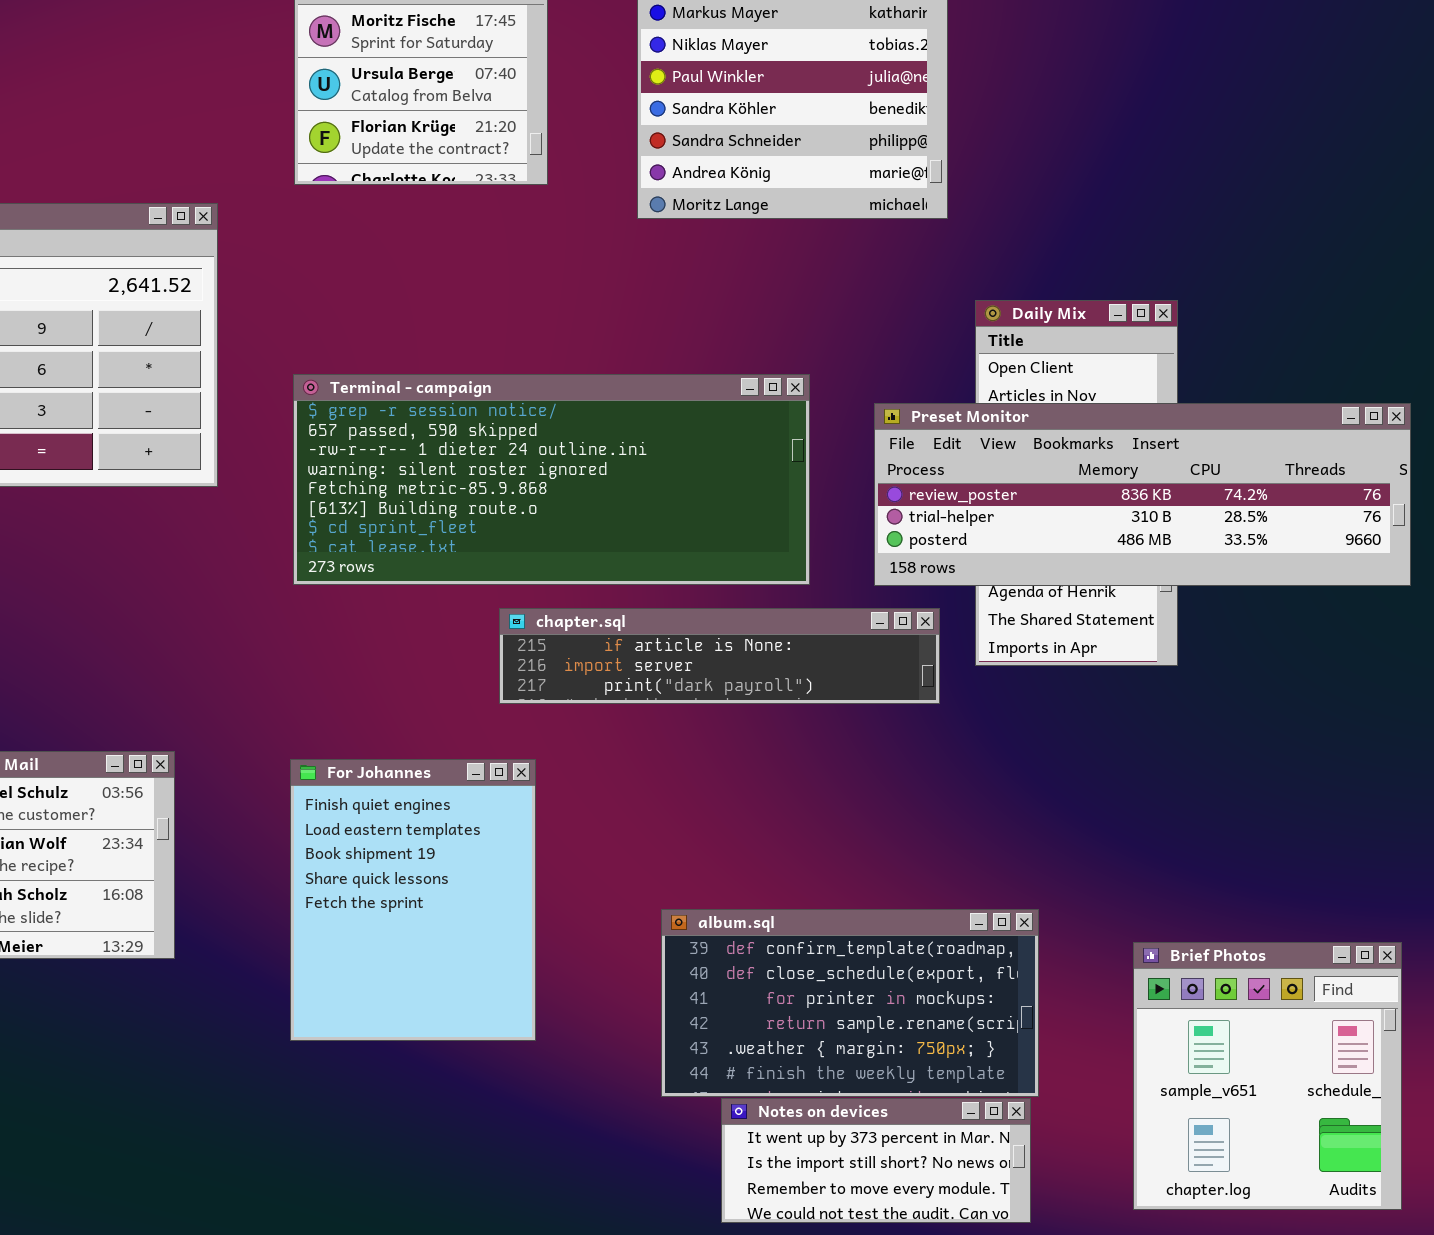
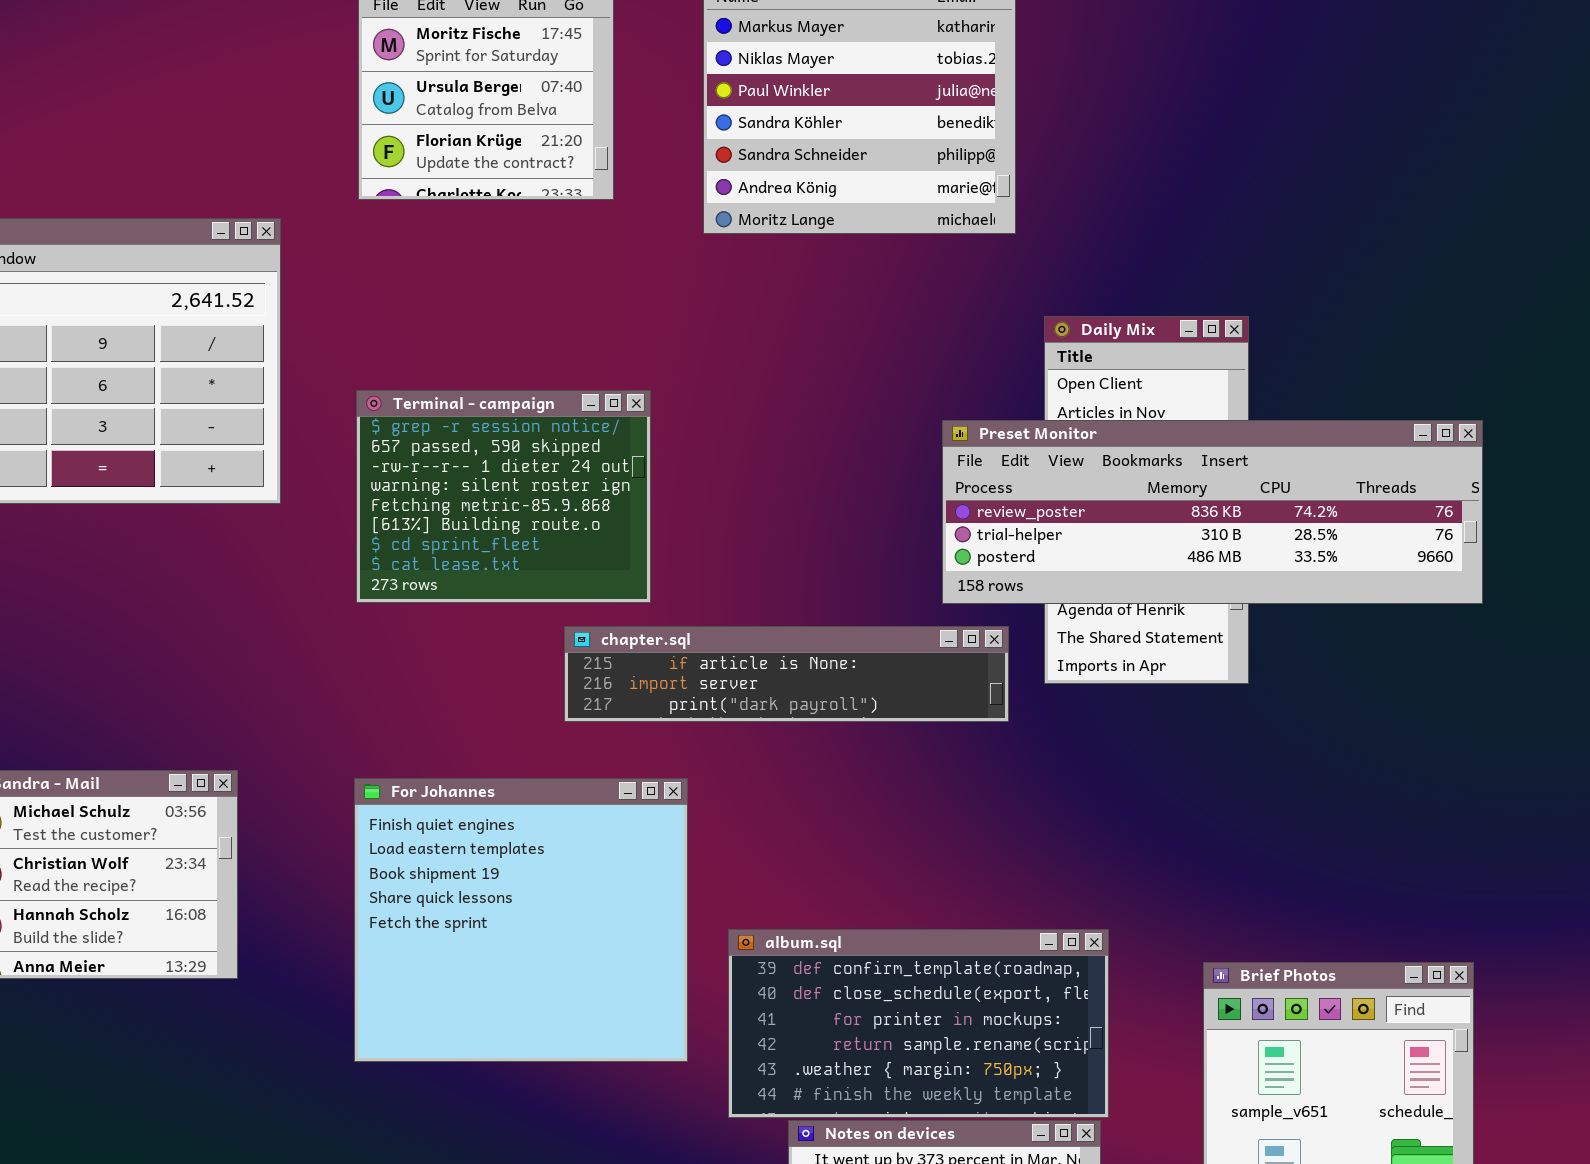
Terminal - campaign: [293,374,810,585] -> [356,390,651,603], resized
For Johannes: [290,759,536,1041] -> [354,778,688,1062], resized

